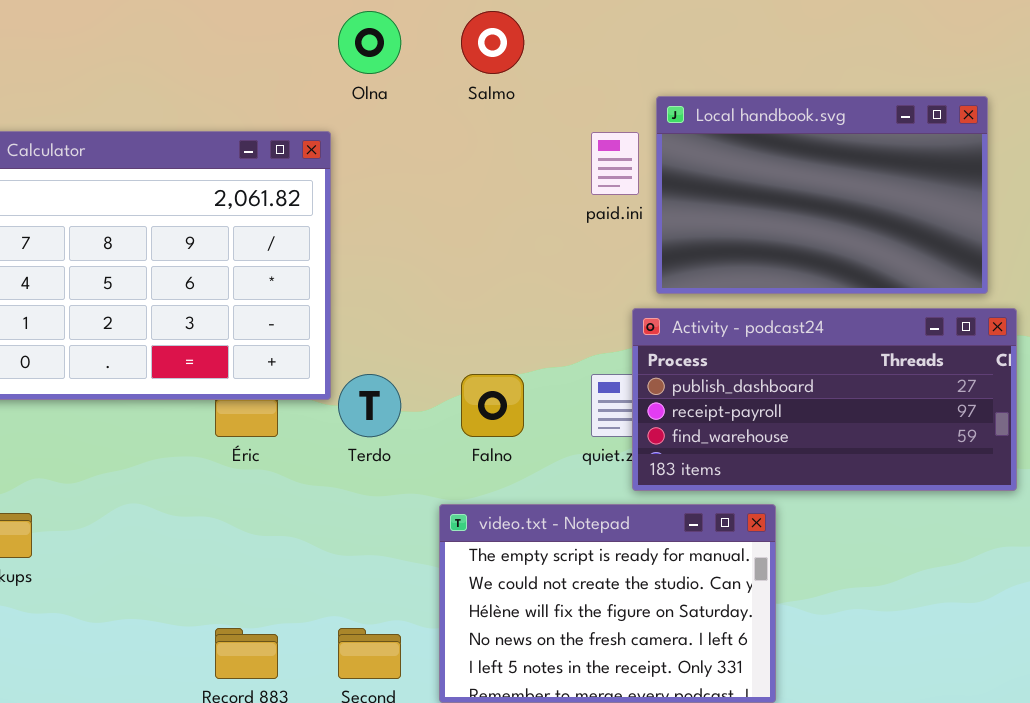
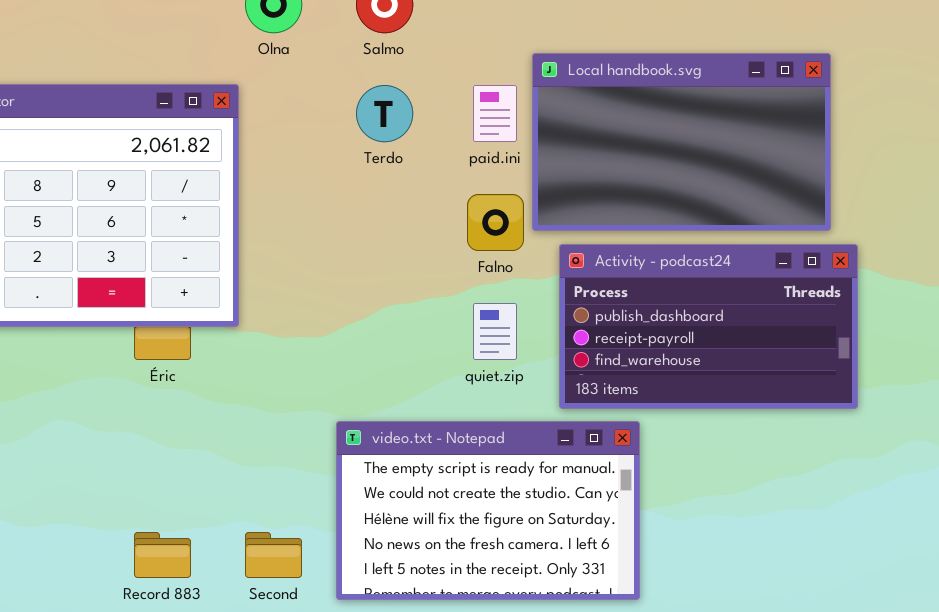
Activity - podcast24: [632,308,1017,491] -> [559,244,858,409], resized
Terdo: [338,374,401,437] -> [356,85,413,142], moved
Falno: [461,374,524,437] -> [467,194,524,251], moved

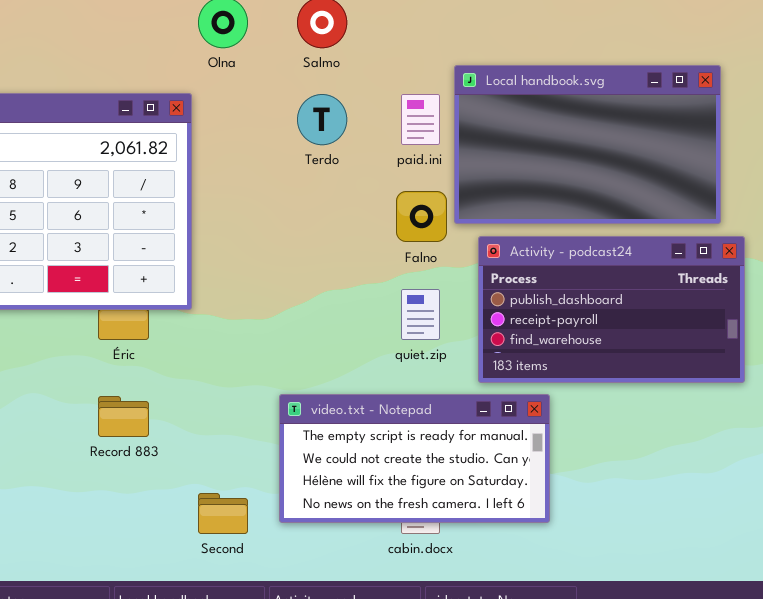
video.txt - Notepad: [336,421,640,600] -> [279,394,550,523], resized
Record 883: [134,532,191,578] -> [98,396,149,437], moved

